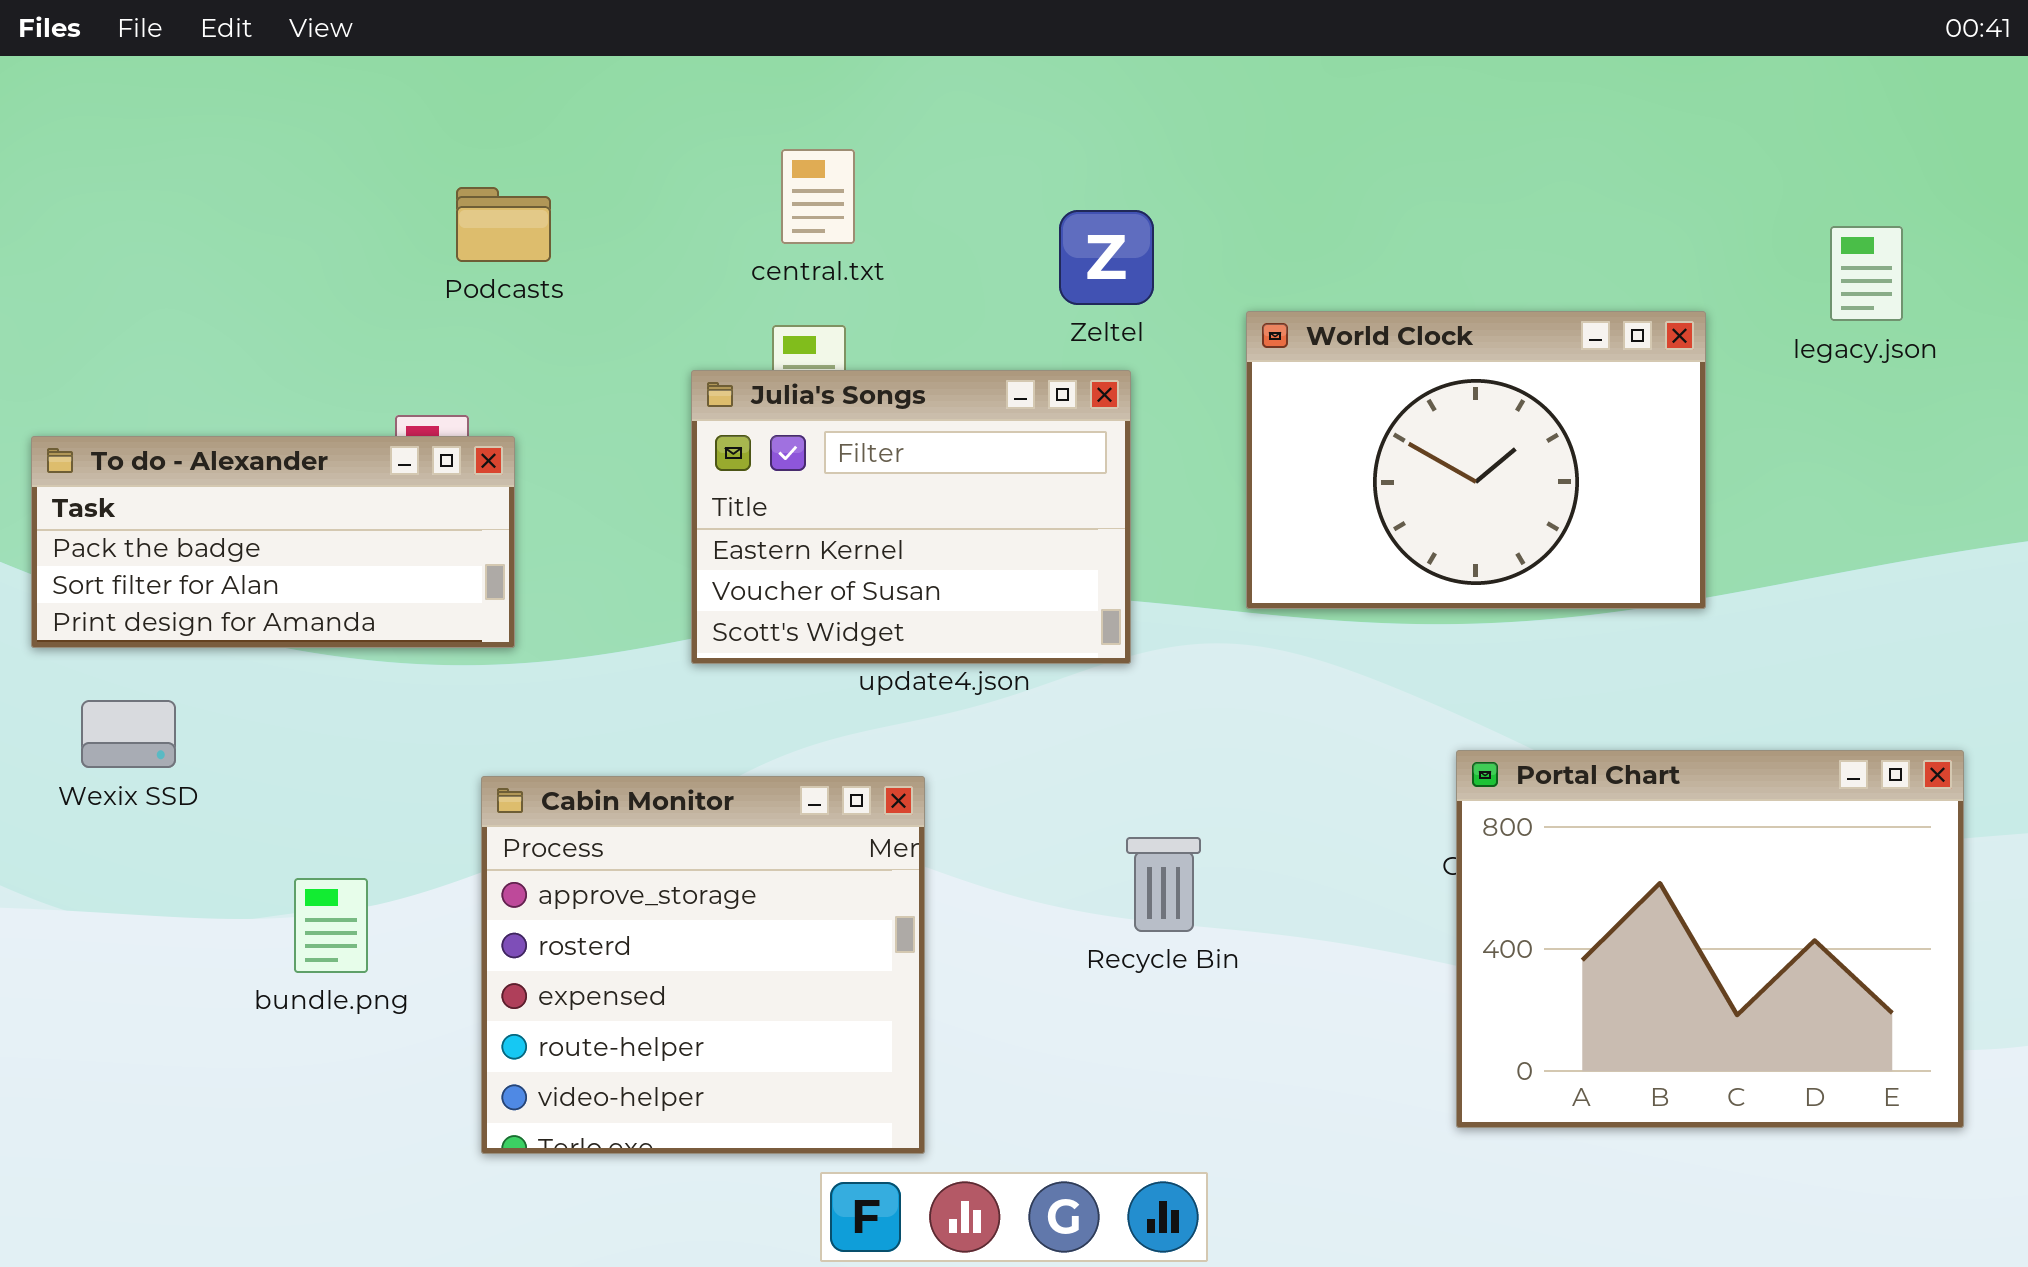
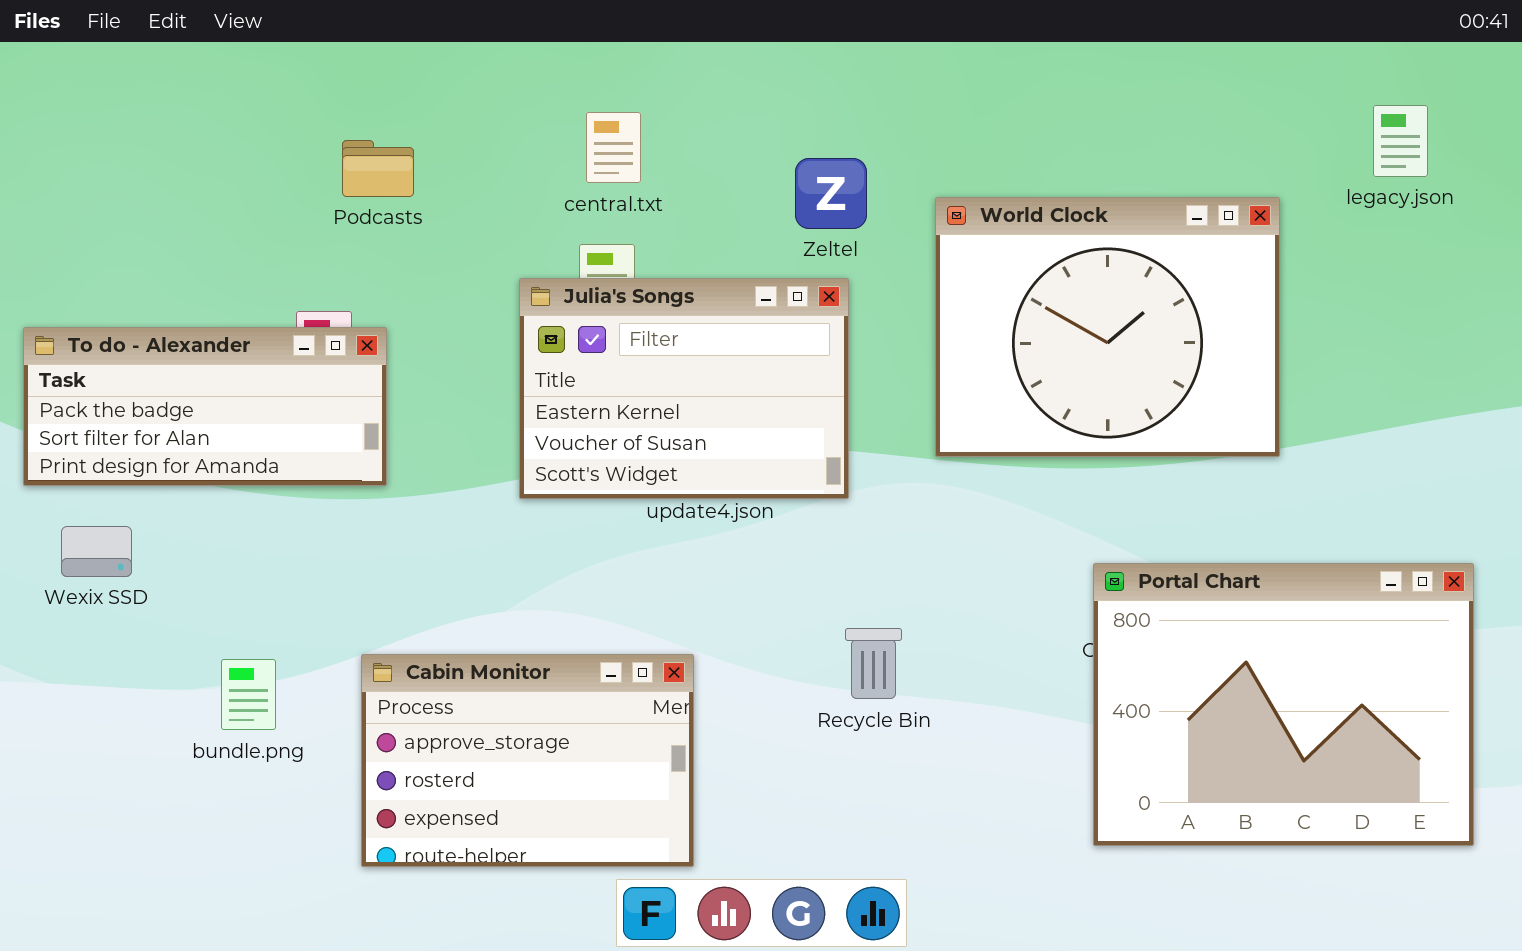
legacy.json: [1830,226,1903,321] -> [1373,105,1428,177], moved
World Clock: [1246,311,1706,609] -> [935,197,1280,457], resized
Cabin Monitor: [481,776,925,1154] -> [361,654,694,867], resized

